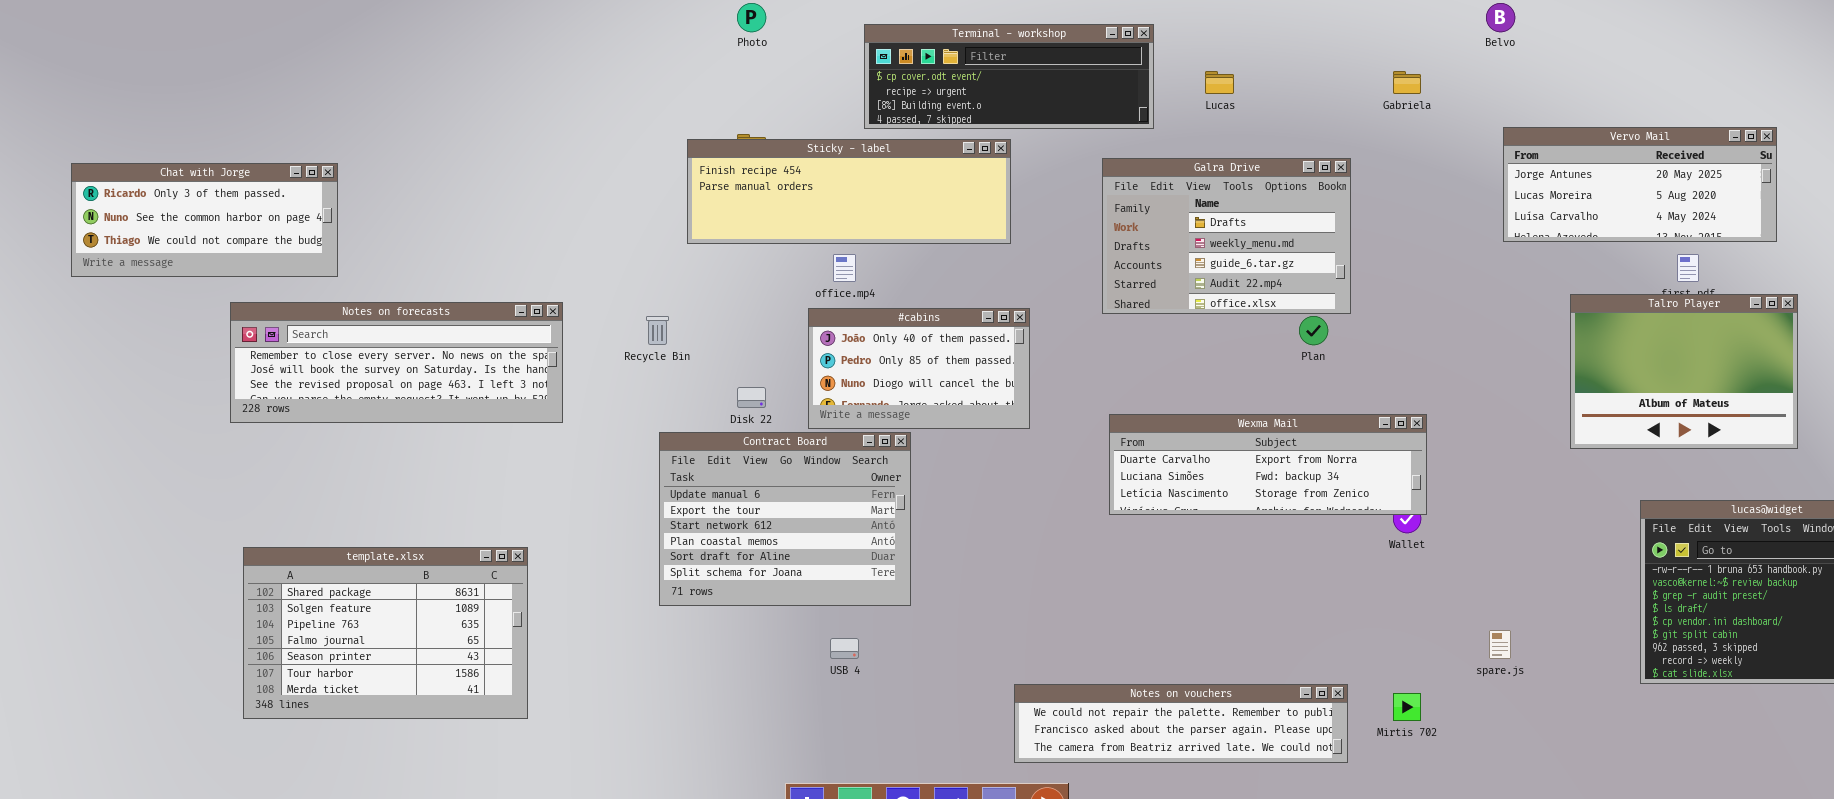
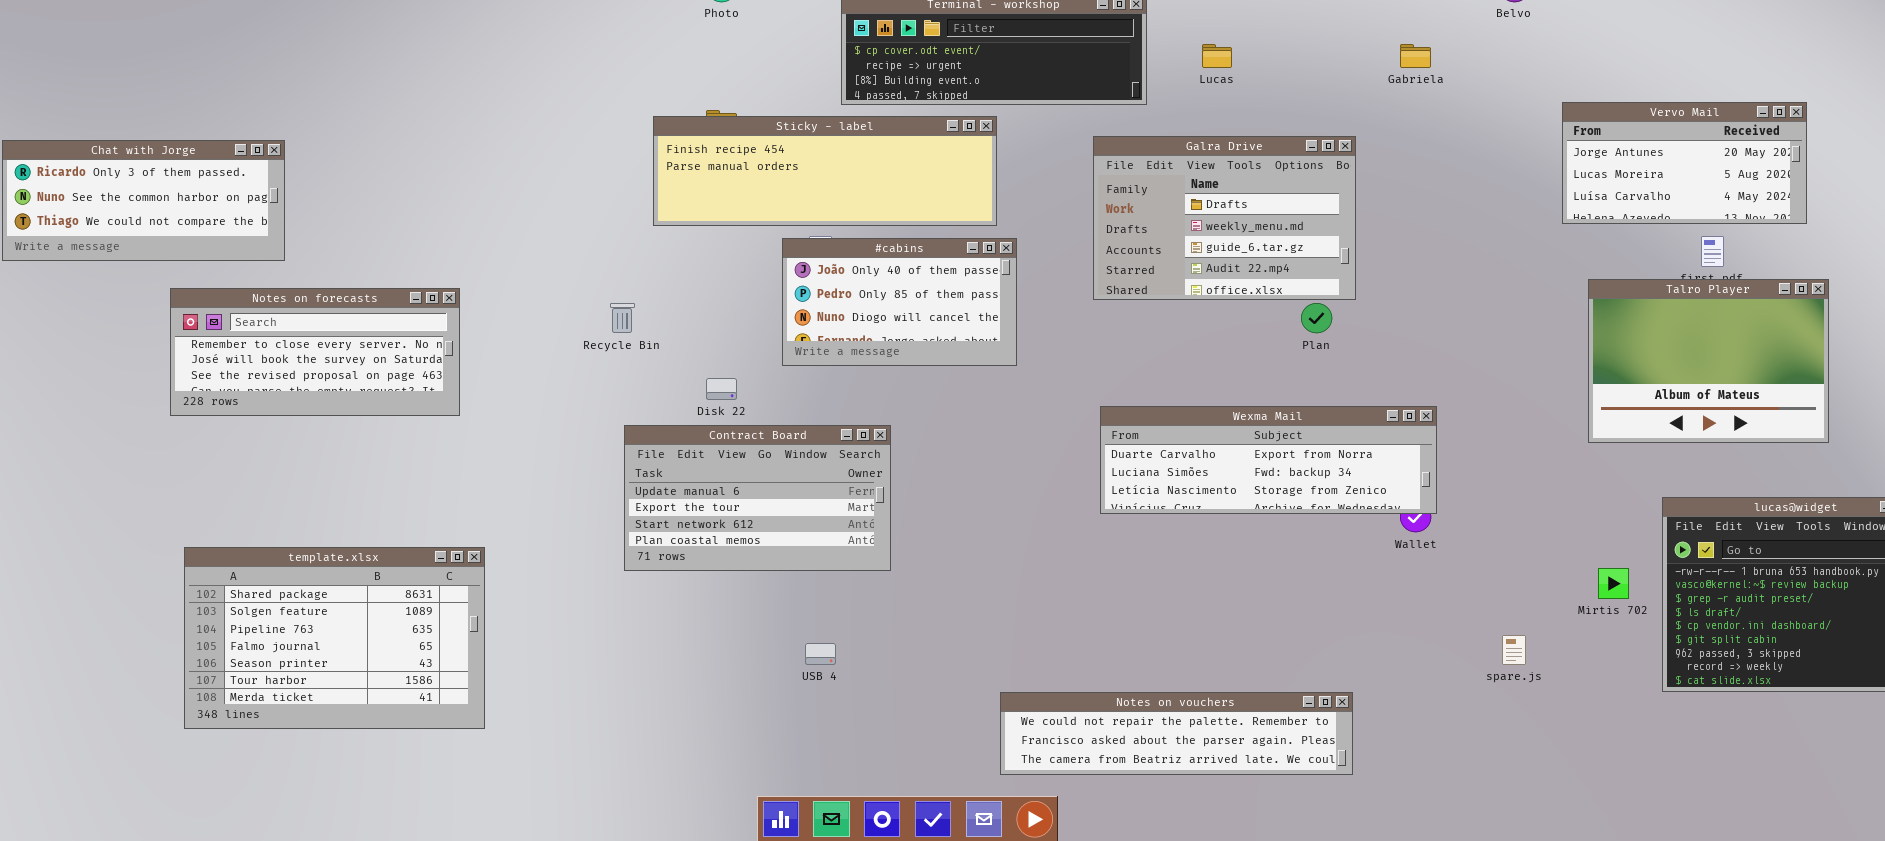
Vervo Mail: [1503,127,1777,242] -> [1562,102,1807,224], resized
Notes on forecasts: [230,302,563,423] -> [170,288,460,416], resized
#cabins: [808,308,1030,429] -> [782,238,1017,366], moved
Contract Board: [659,432,911,606] -> [624,425,891,571], resized
Mirtis 702: [1393,693,1421,721] -> [1598,568,1629,599], moved

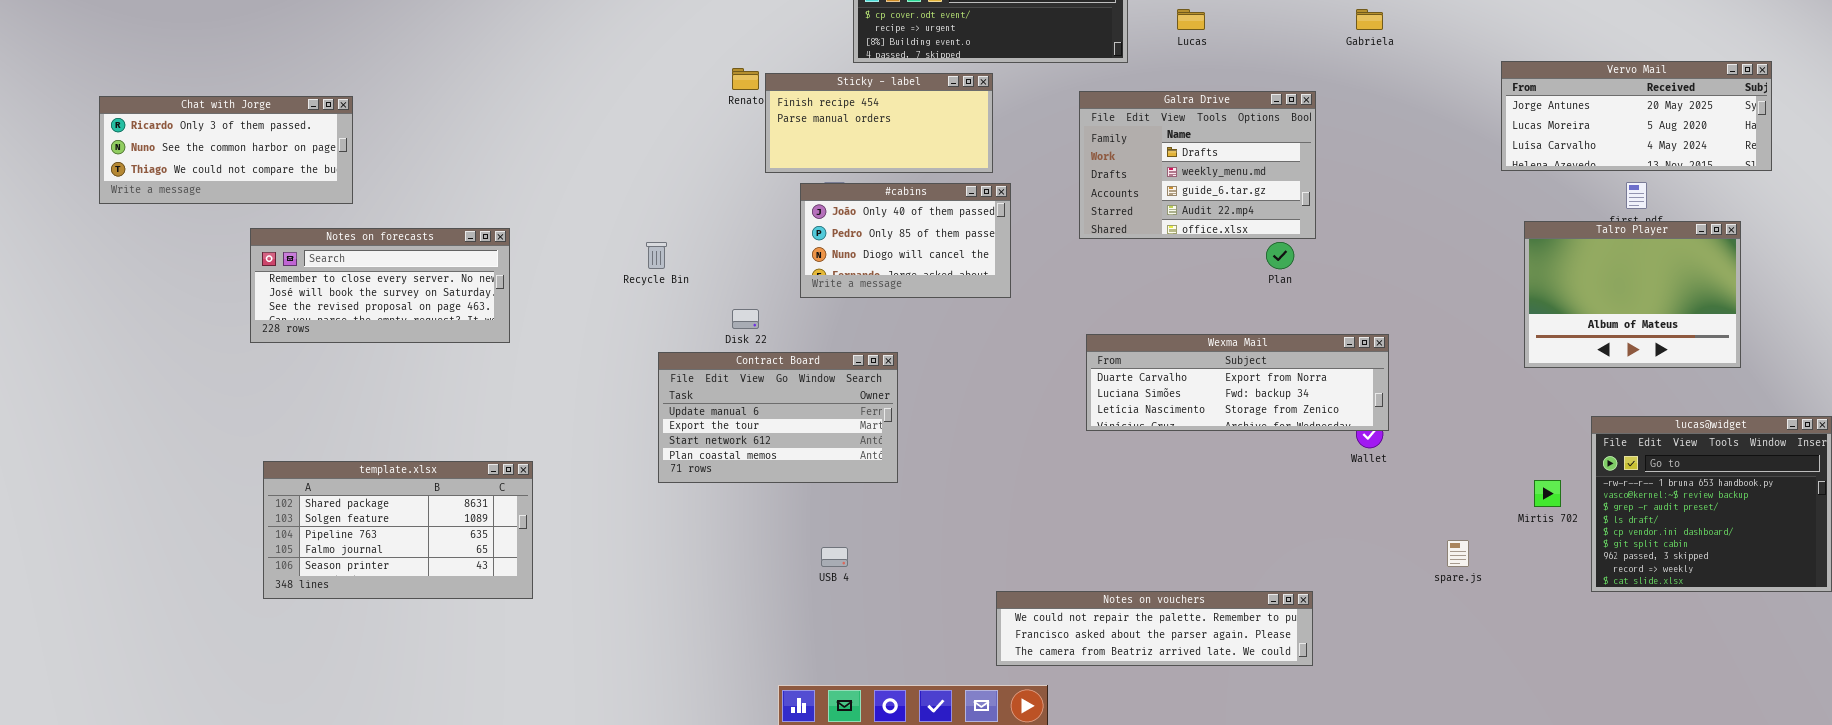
Vervo Mail: [1562,102,1807,224] -> [1501,61,1772,171], resized
Sticky - label: [653,116,997,226] -> [765,73,993,173], resized
template.xlsx: [184,547,485,729] -> [263,461,533,599], resized

